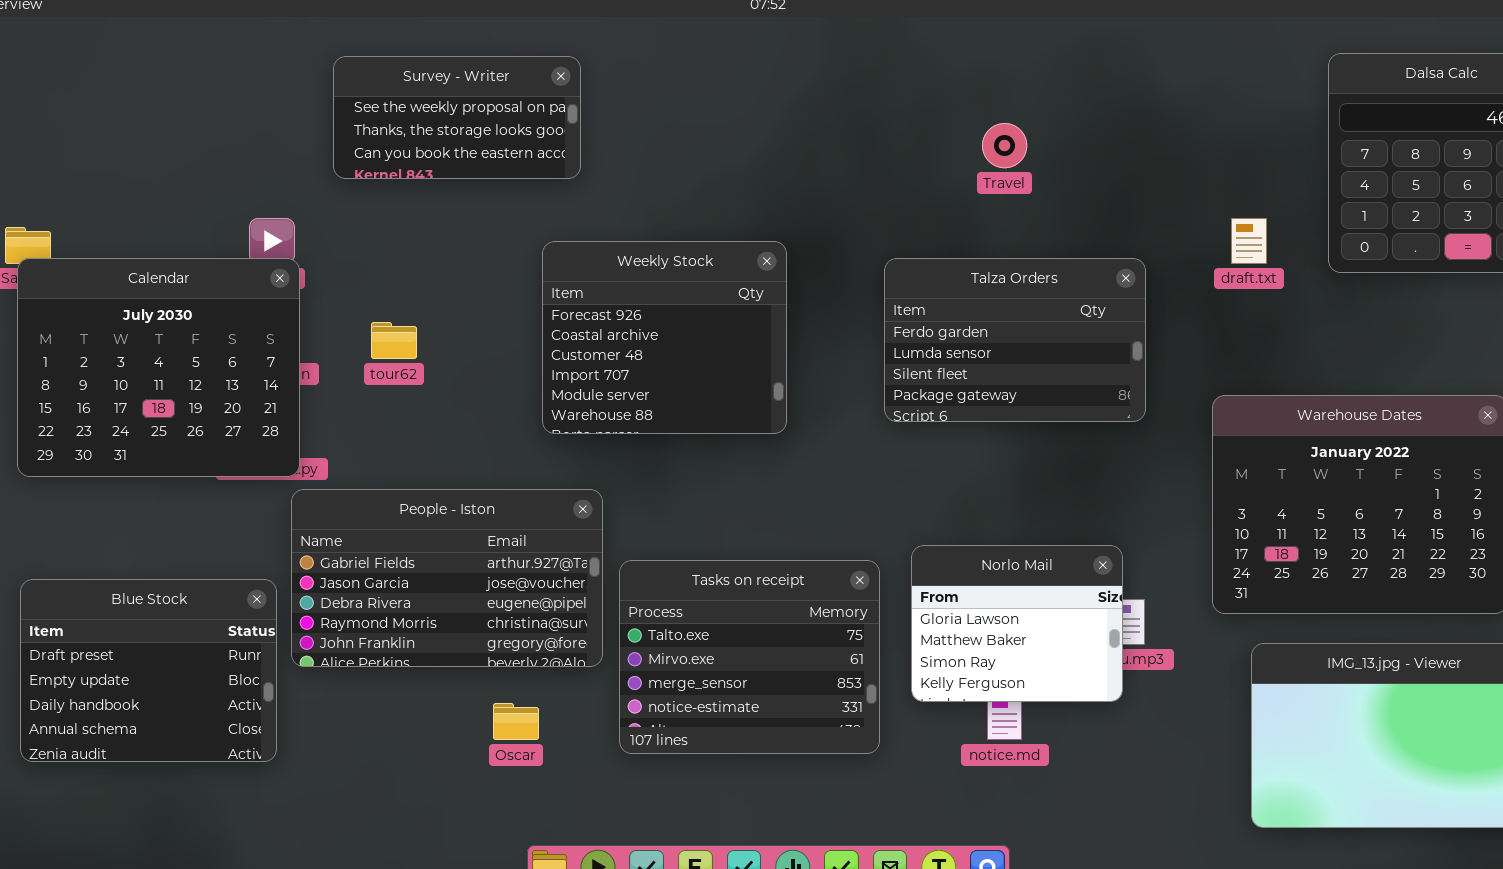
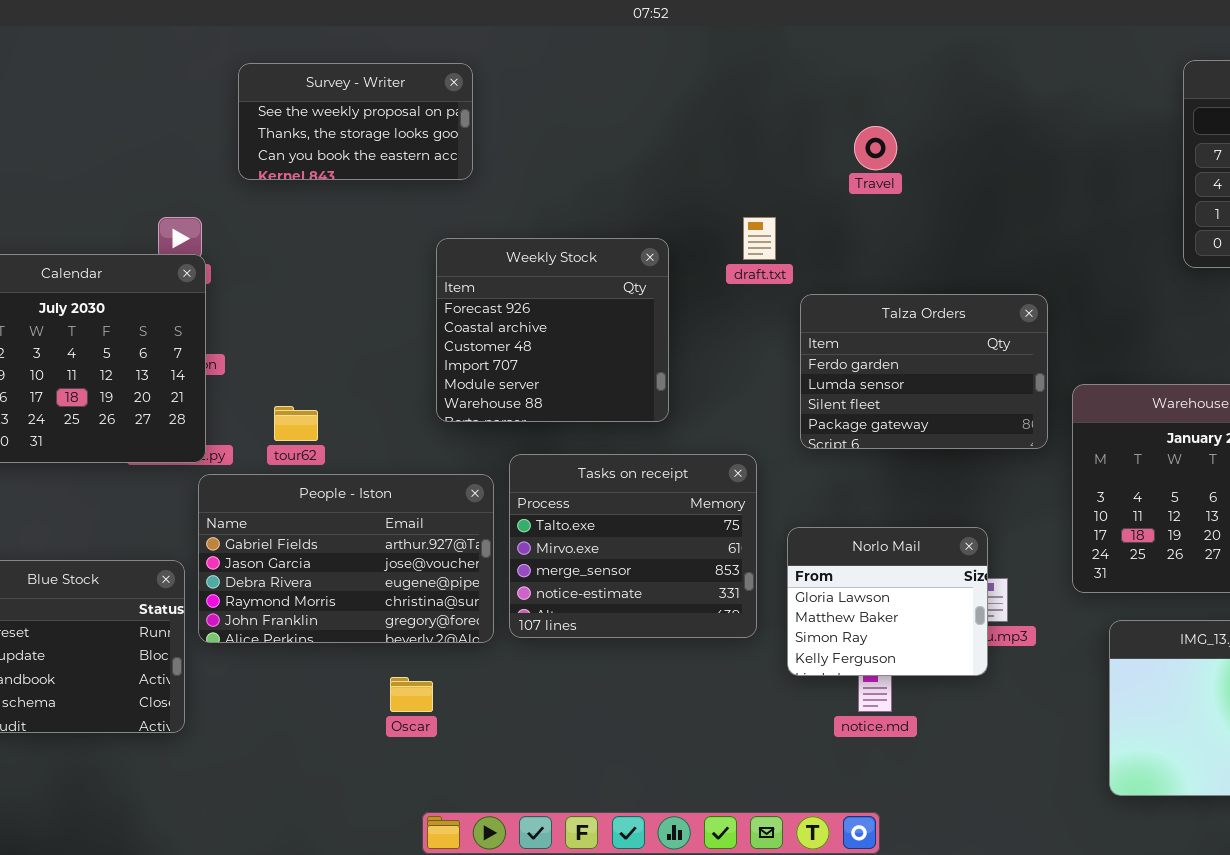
draft.txt: [1231,218,1267,264] -> [743,217,776,260], moved
Talza Orders: [884,258,1146,422] -> [800,294,1048,449], moved
tour62: [371,322,417,359] -> [274,406,318,441], moved
Tasks on receipt: [619,560,880,754] -> [509,454,757,638], moved

